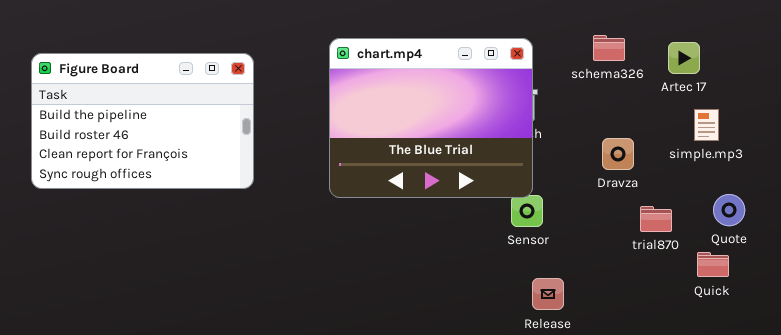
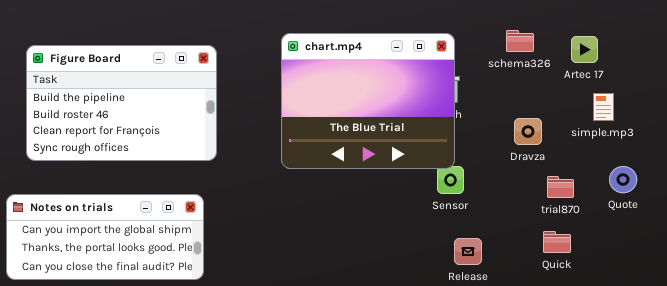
Notes on trials: none -> [6,194,204,280], opened
Quick: [697,252,729,277] -> [543,231,571,253], moved

